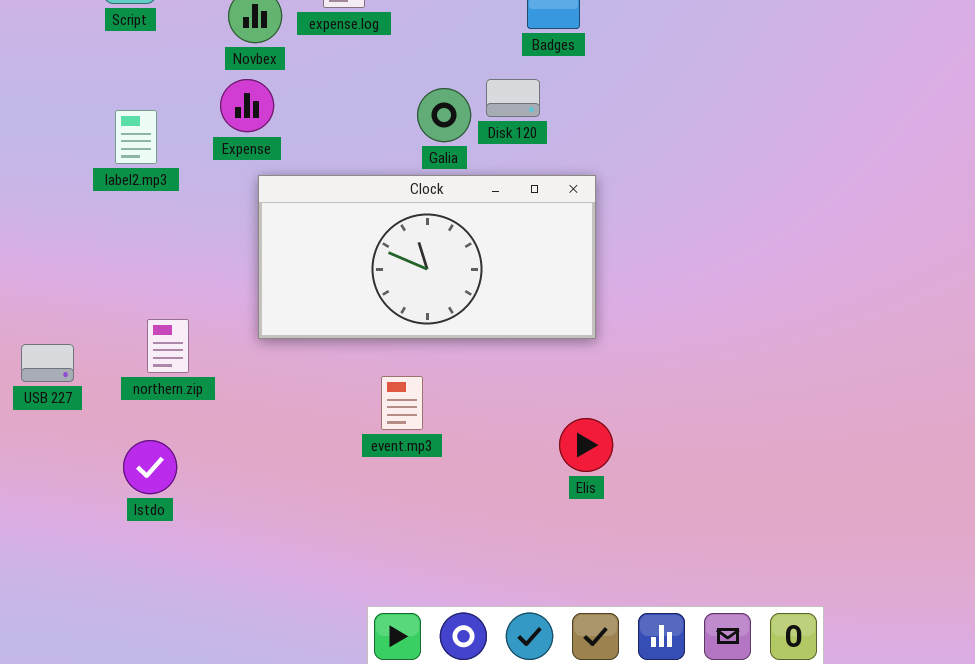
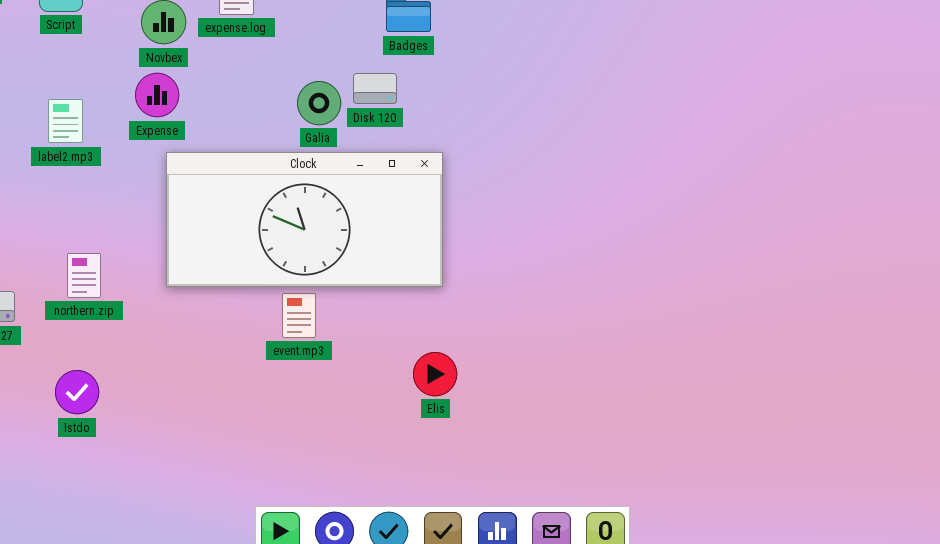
northern.zip: [147,319,189,373] -> [67,253,101,298], moved
event.mp3: [381,376,423,430] -> [282,293,316,338], moved

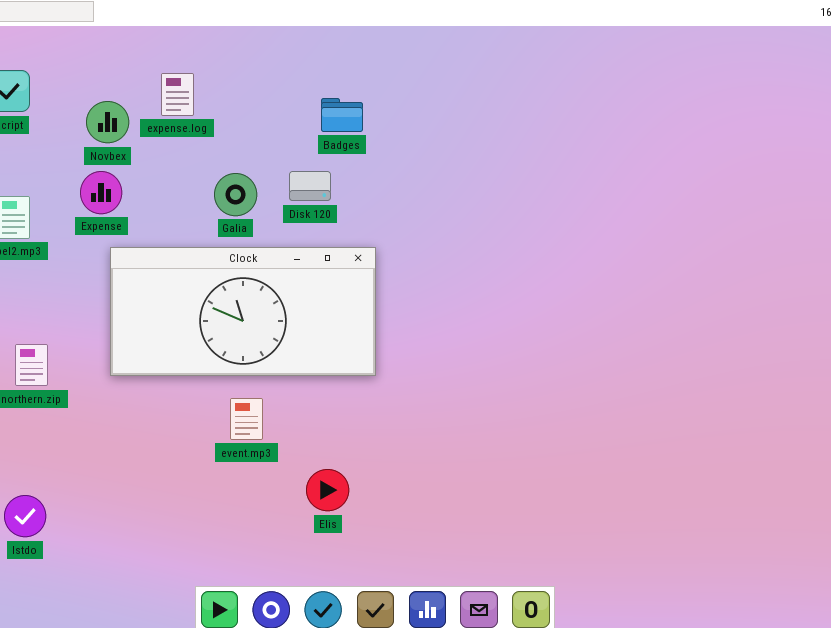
Galia: [297,81,341,125] -> [214,173,257,216], moved
event.mp3: [282,293,316,338] -> [230,398,263,440], moved
Elis: [413,352,457,396] -> [306,469,349,511], moved
Istdo: [55,370,99,414] -> [4,495,46,537], moved

